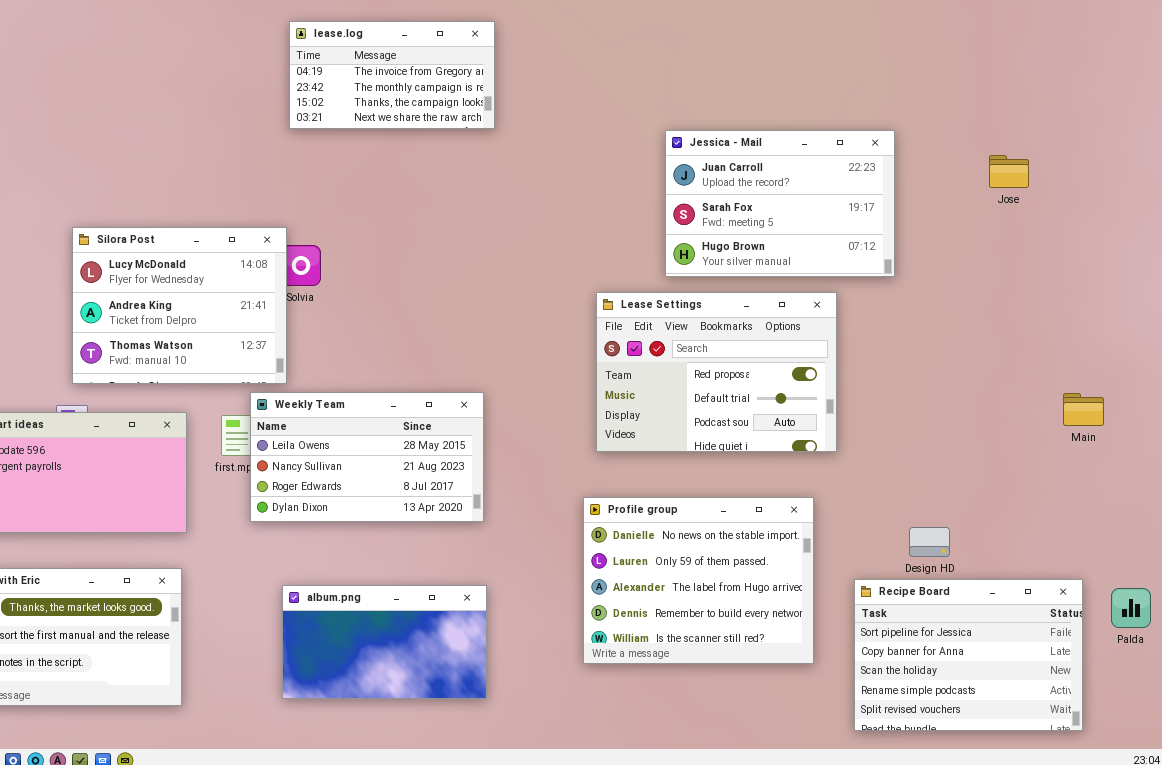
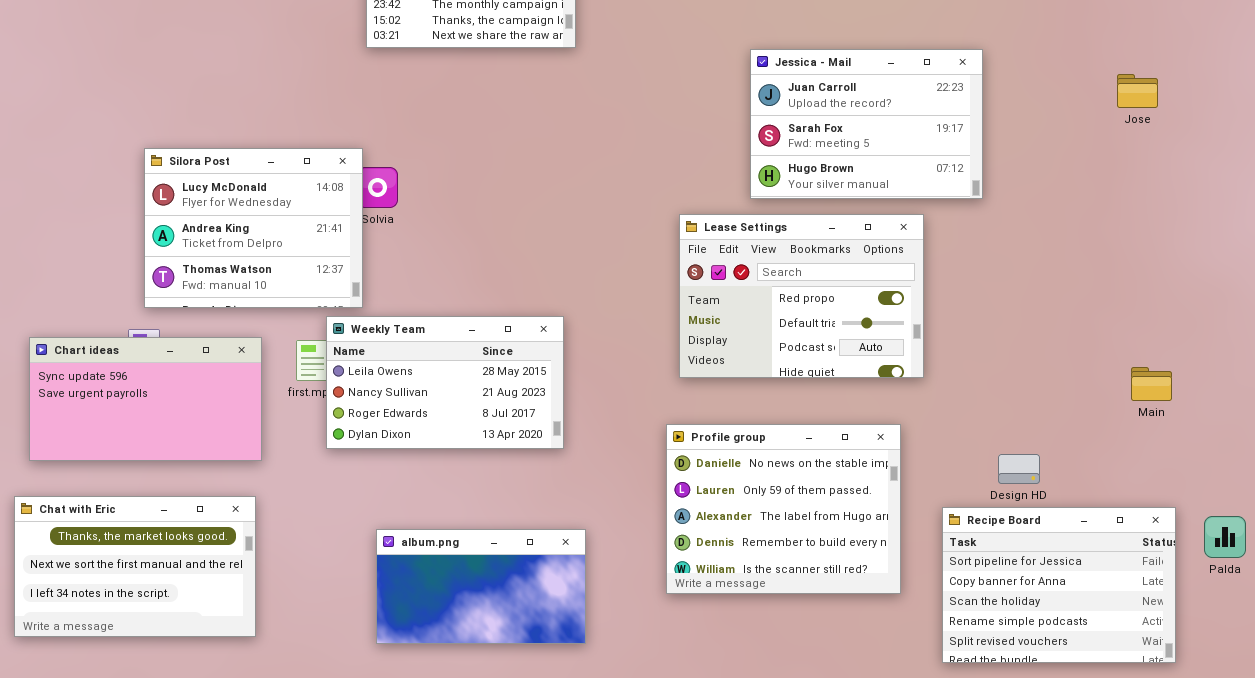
Jose: [989,155,1029,188] -> [1117,74,1158,108], moved
Main: [1063,393,1104,426] -> [1131,367,1172,401], moved
album.png: [282,585,487,699] -> [376,529,586,644], moved

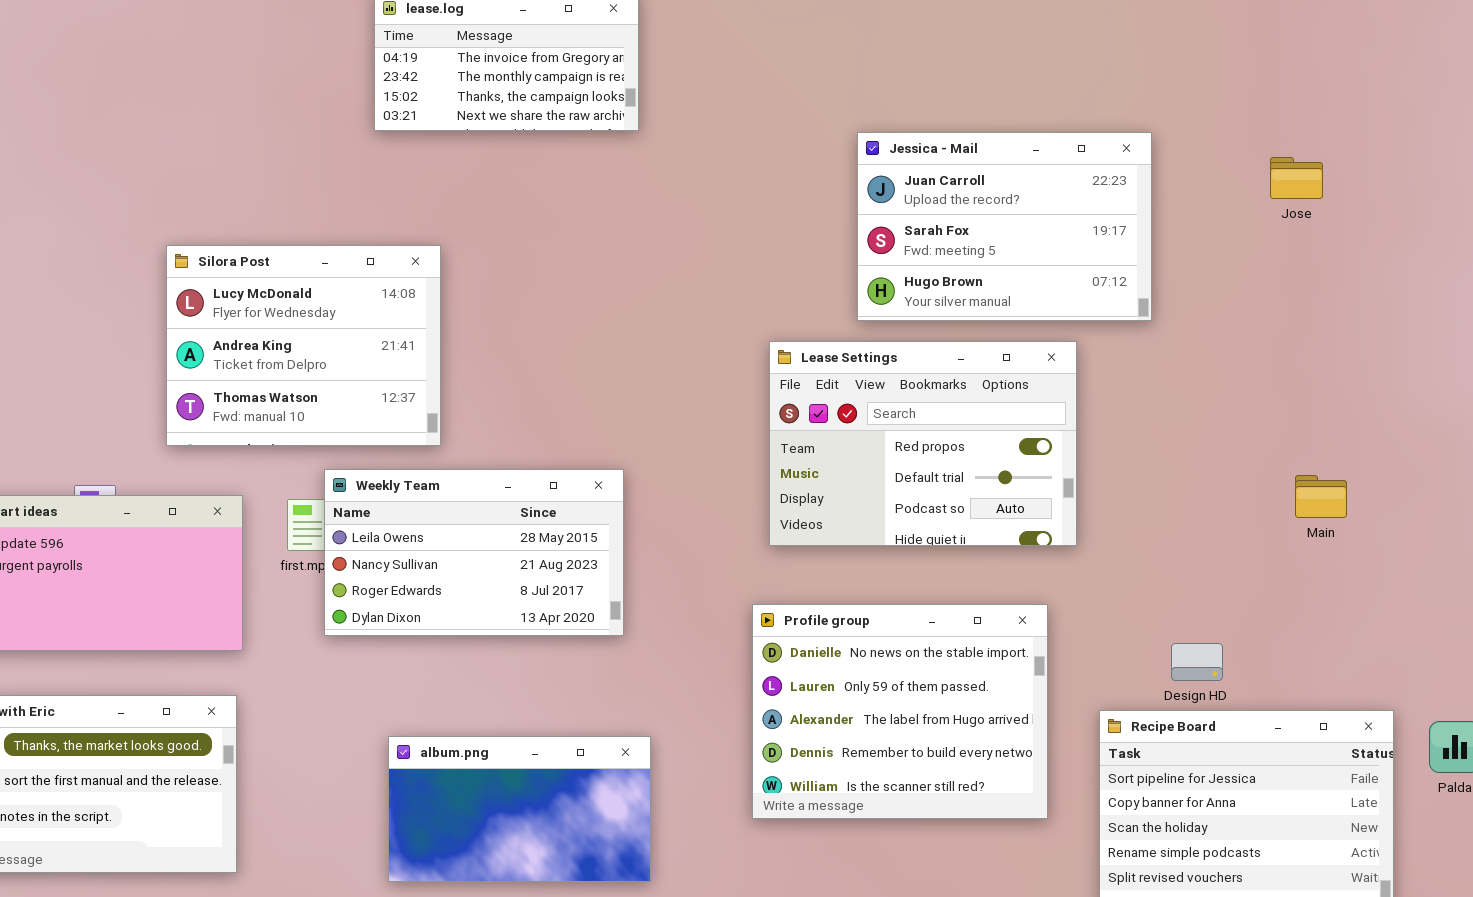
Jose: [1117,74,1158,108] -> [1270,157,1323,199], moved
Silora Post: [144,148,363,308] -> [166,245,441,446], moved
Main: [1131,367,1172,401] -> [1295,475,1347,518], moved

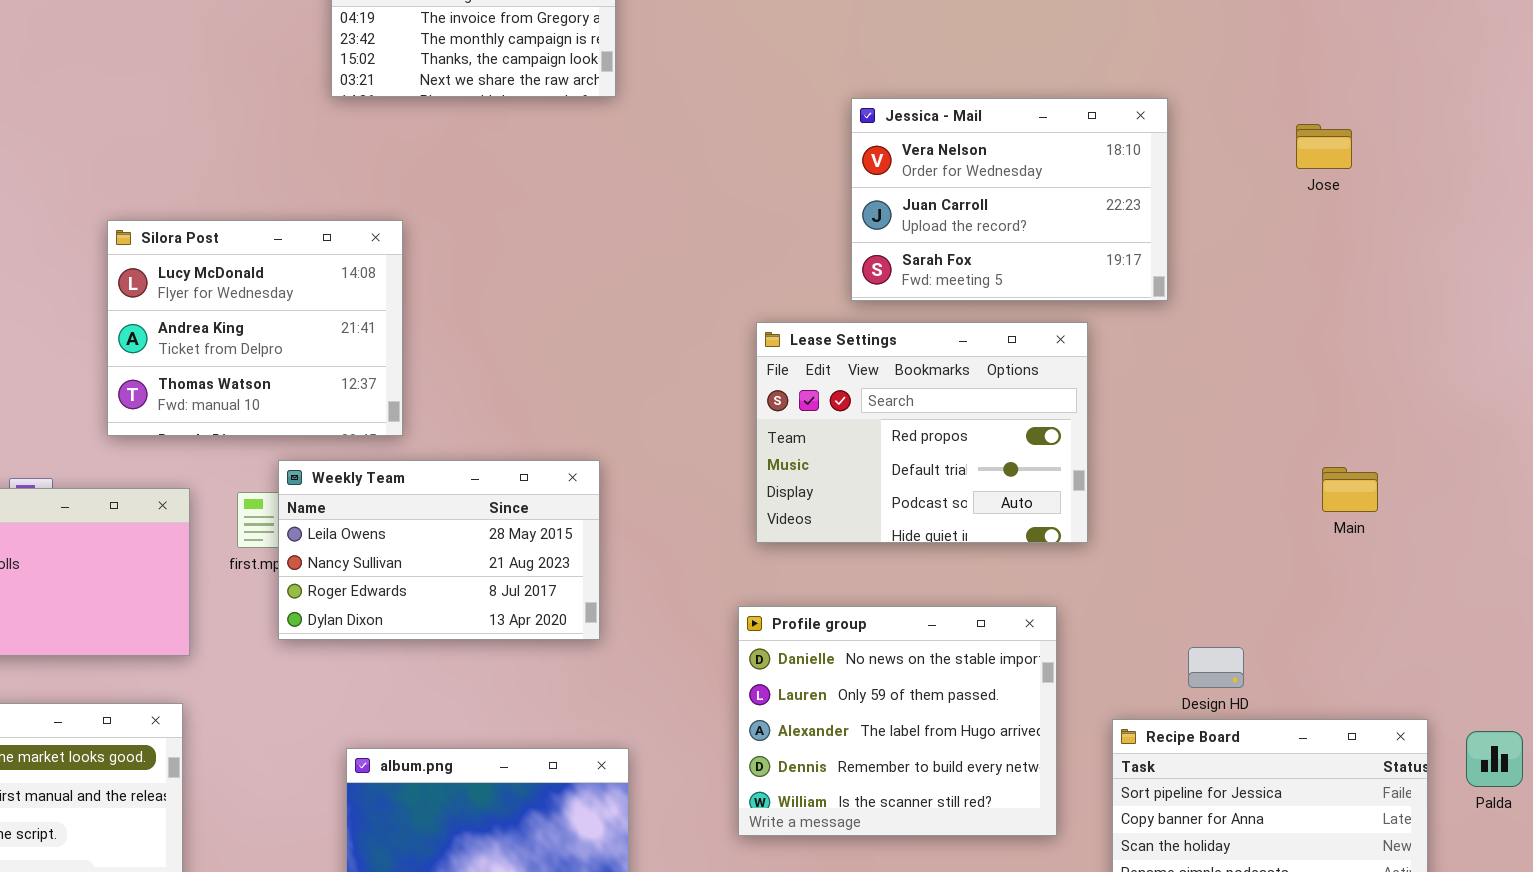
Jessica - Mail: [857,132,1152,321] -> [851,98,1168,301], scrolled up 1 row

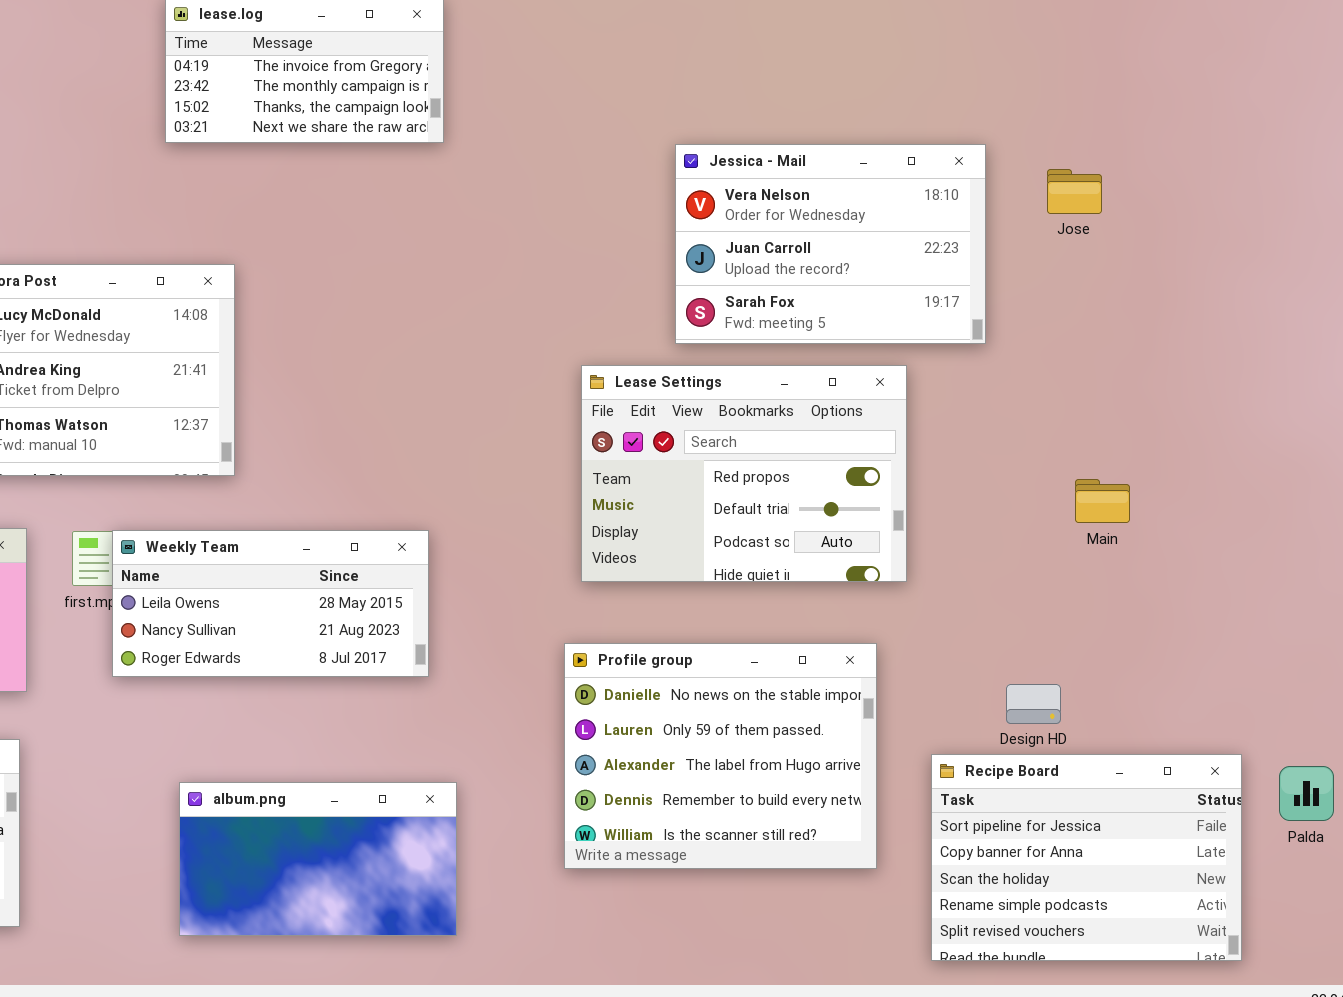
Jose: [1296,124,1352,169] -> [1047,169,1102,214], moved
Weekly Team: [278,460,600,640] -> [112,530,429,677], resized
Main: [1322,467,1378,512] -> [1075,479,1130,523], moved

